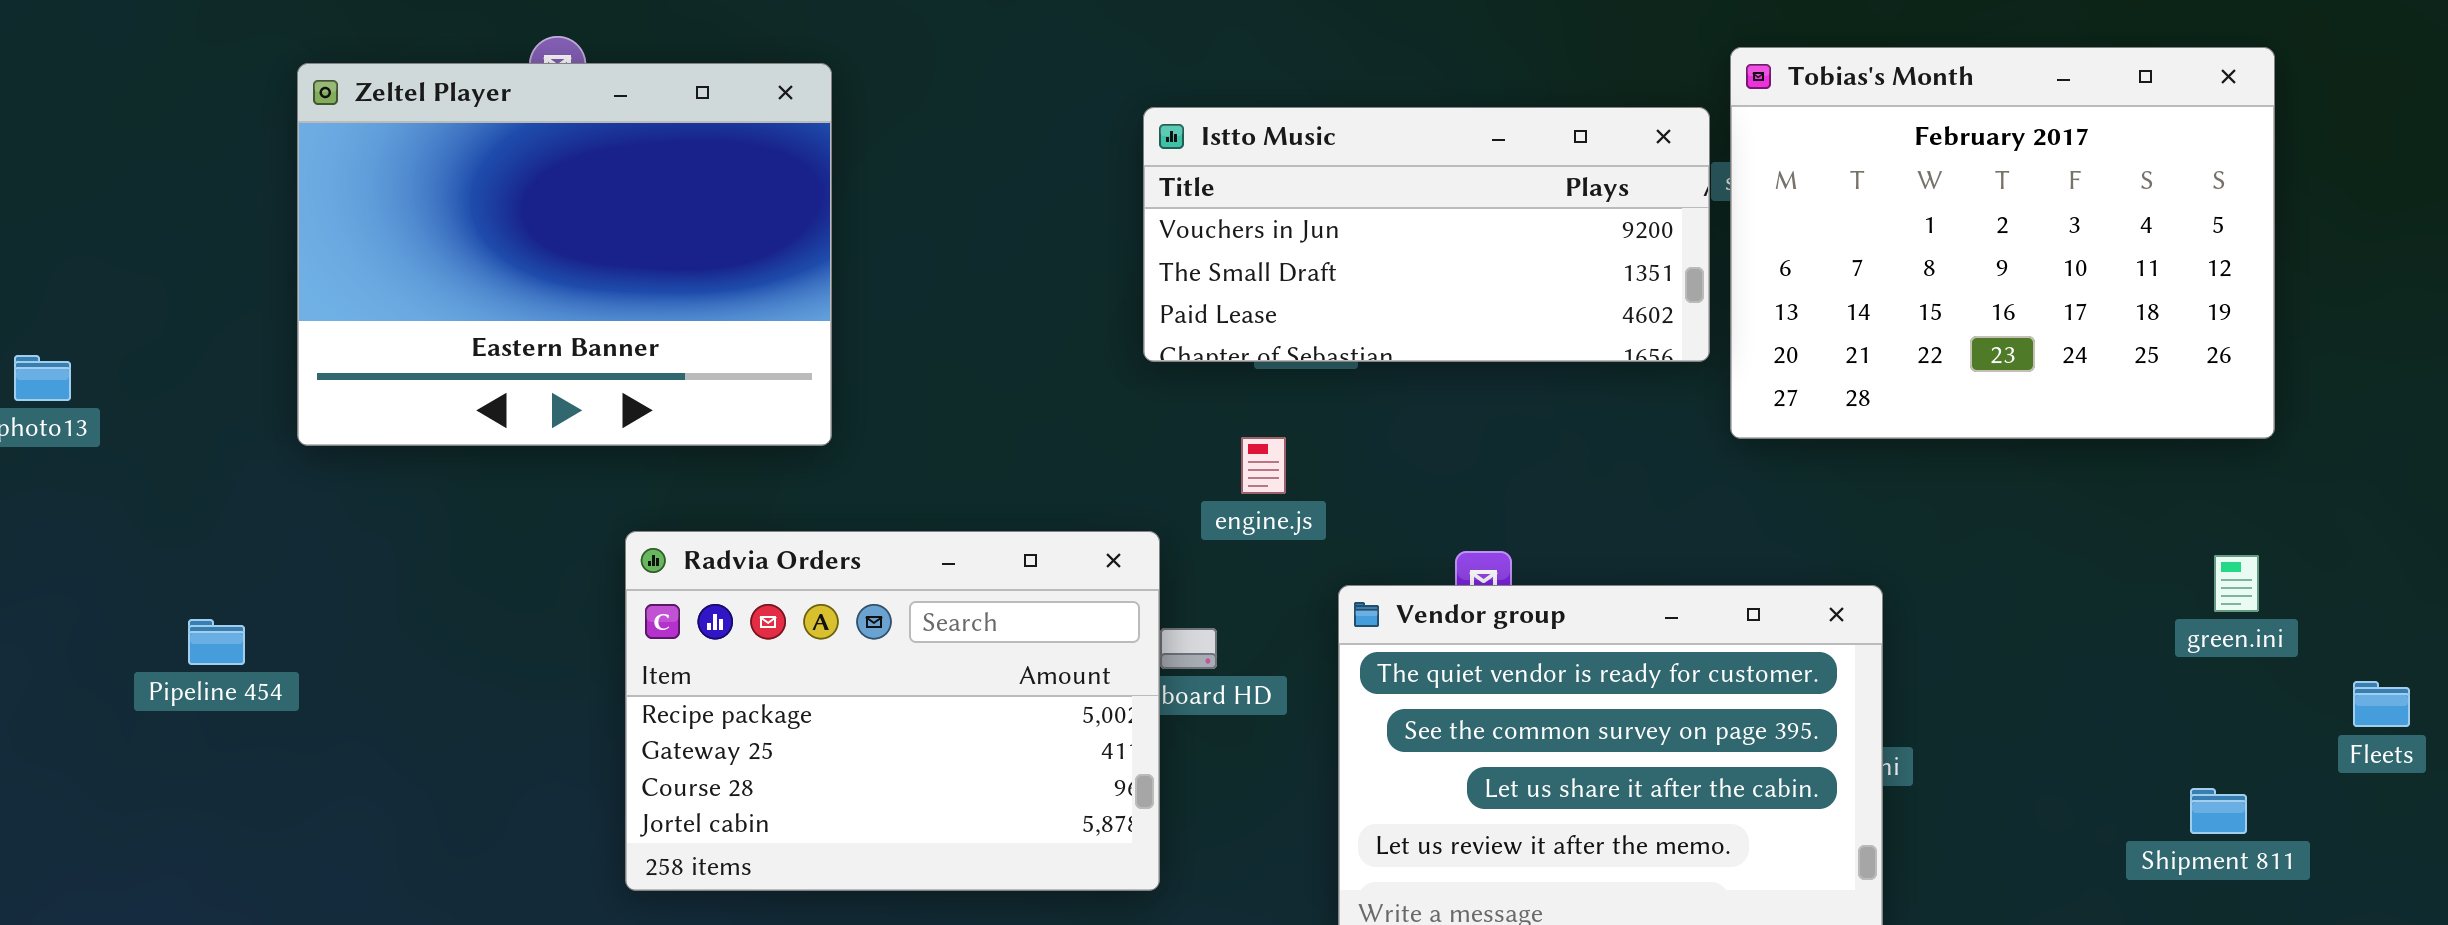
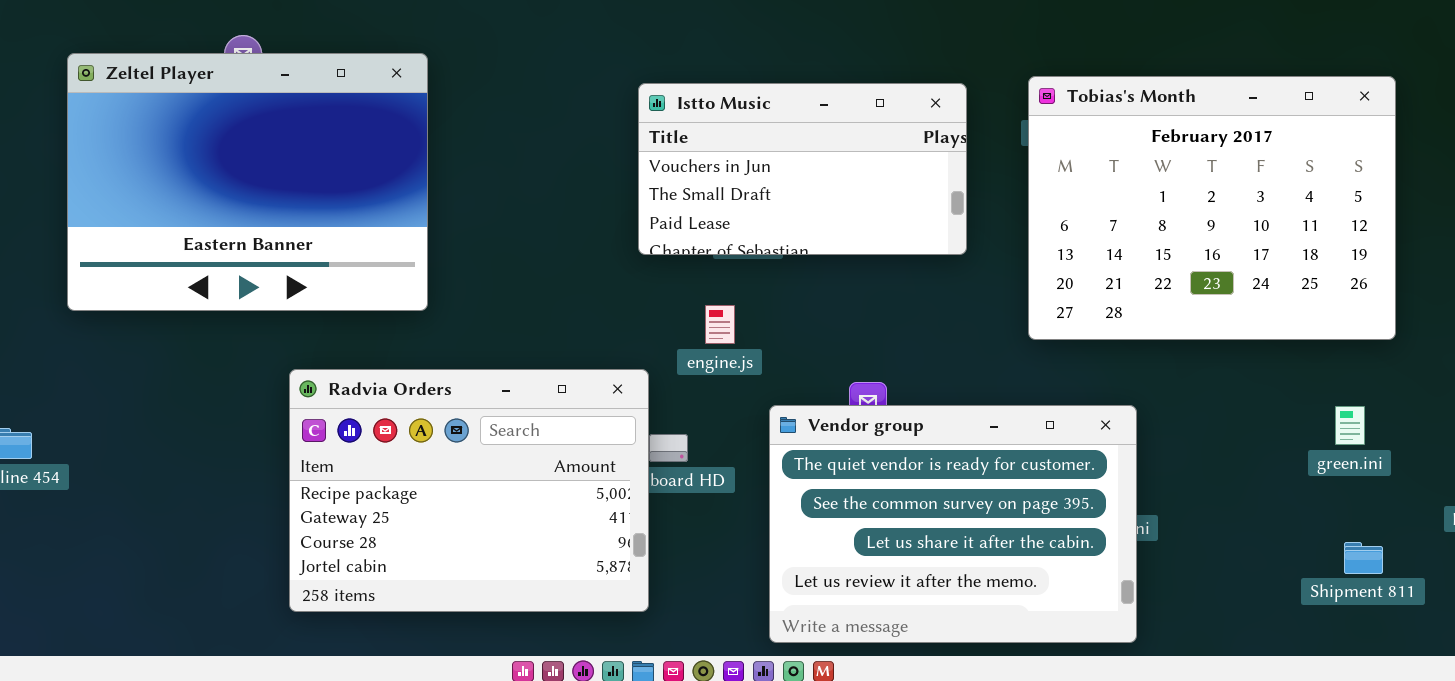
Tobias's Month: [1730,47,2275,439] -> [1028,76,1396,340], moved
Istto Music: [1143,107,1710,362] -> [638,83,967,255], resized
green.ini: [2214,555,2259,612] -> [1335,406,1365,445], moved

